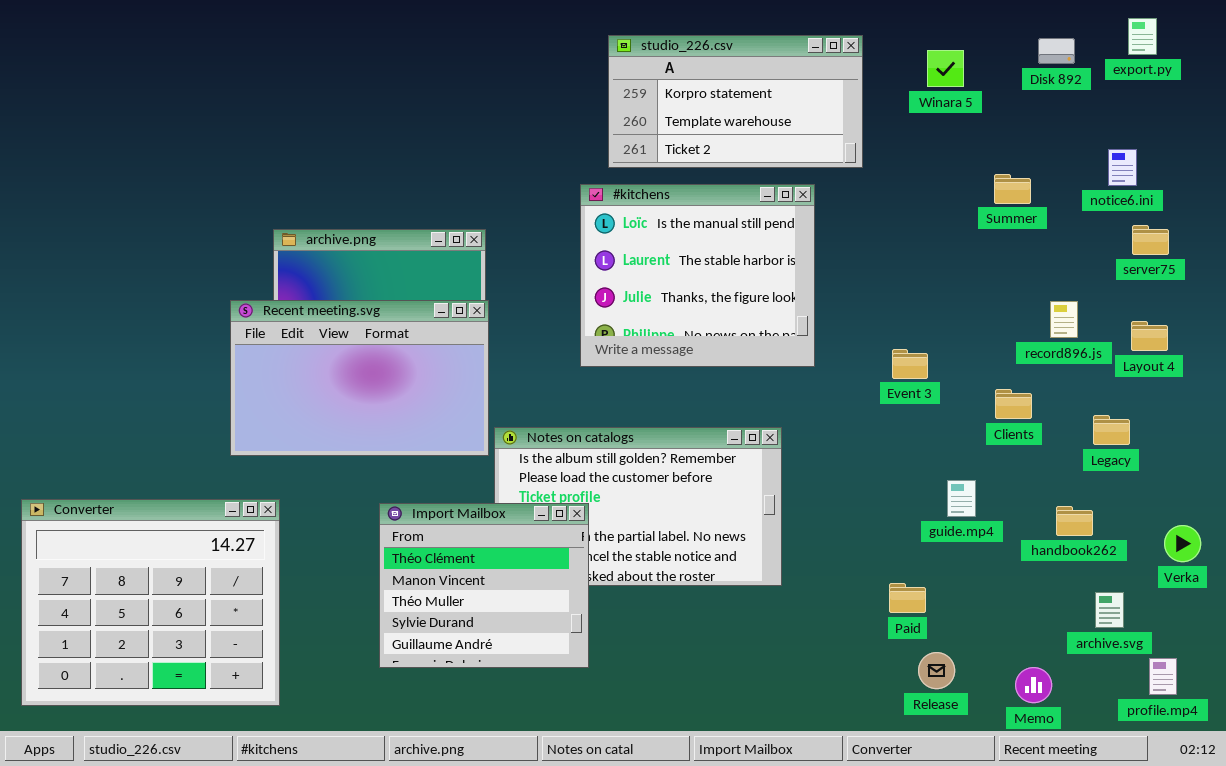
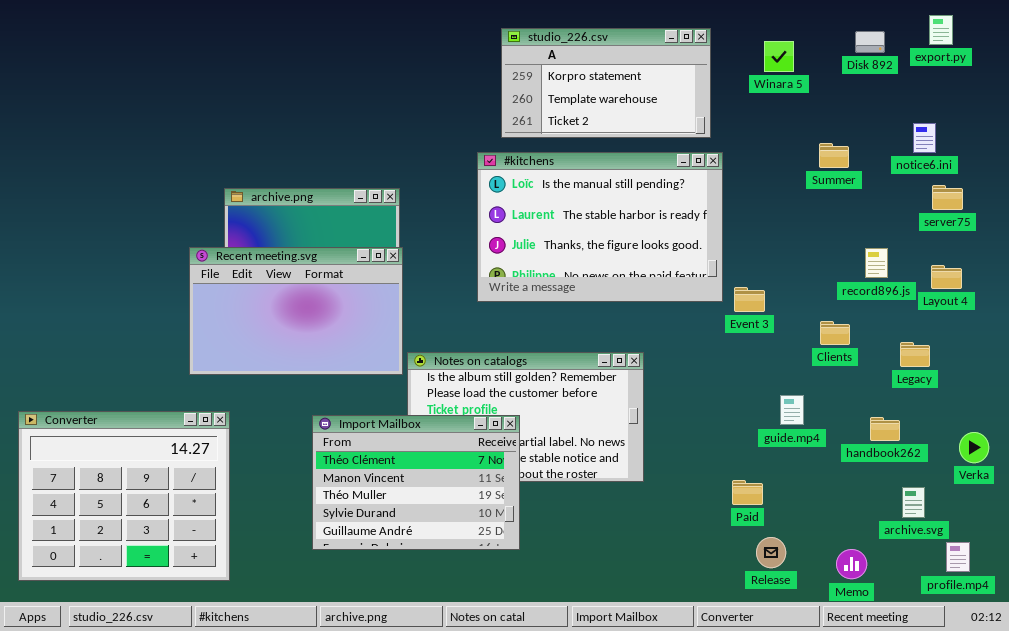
#kitchens: [580,184,815,367] -> [477,152,723,302], resized
Import Mailbox: [379,503,589,668] -> [312,415,520,550], resized

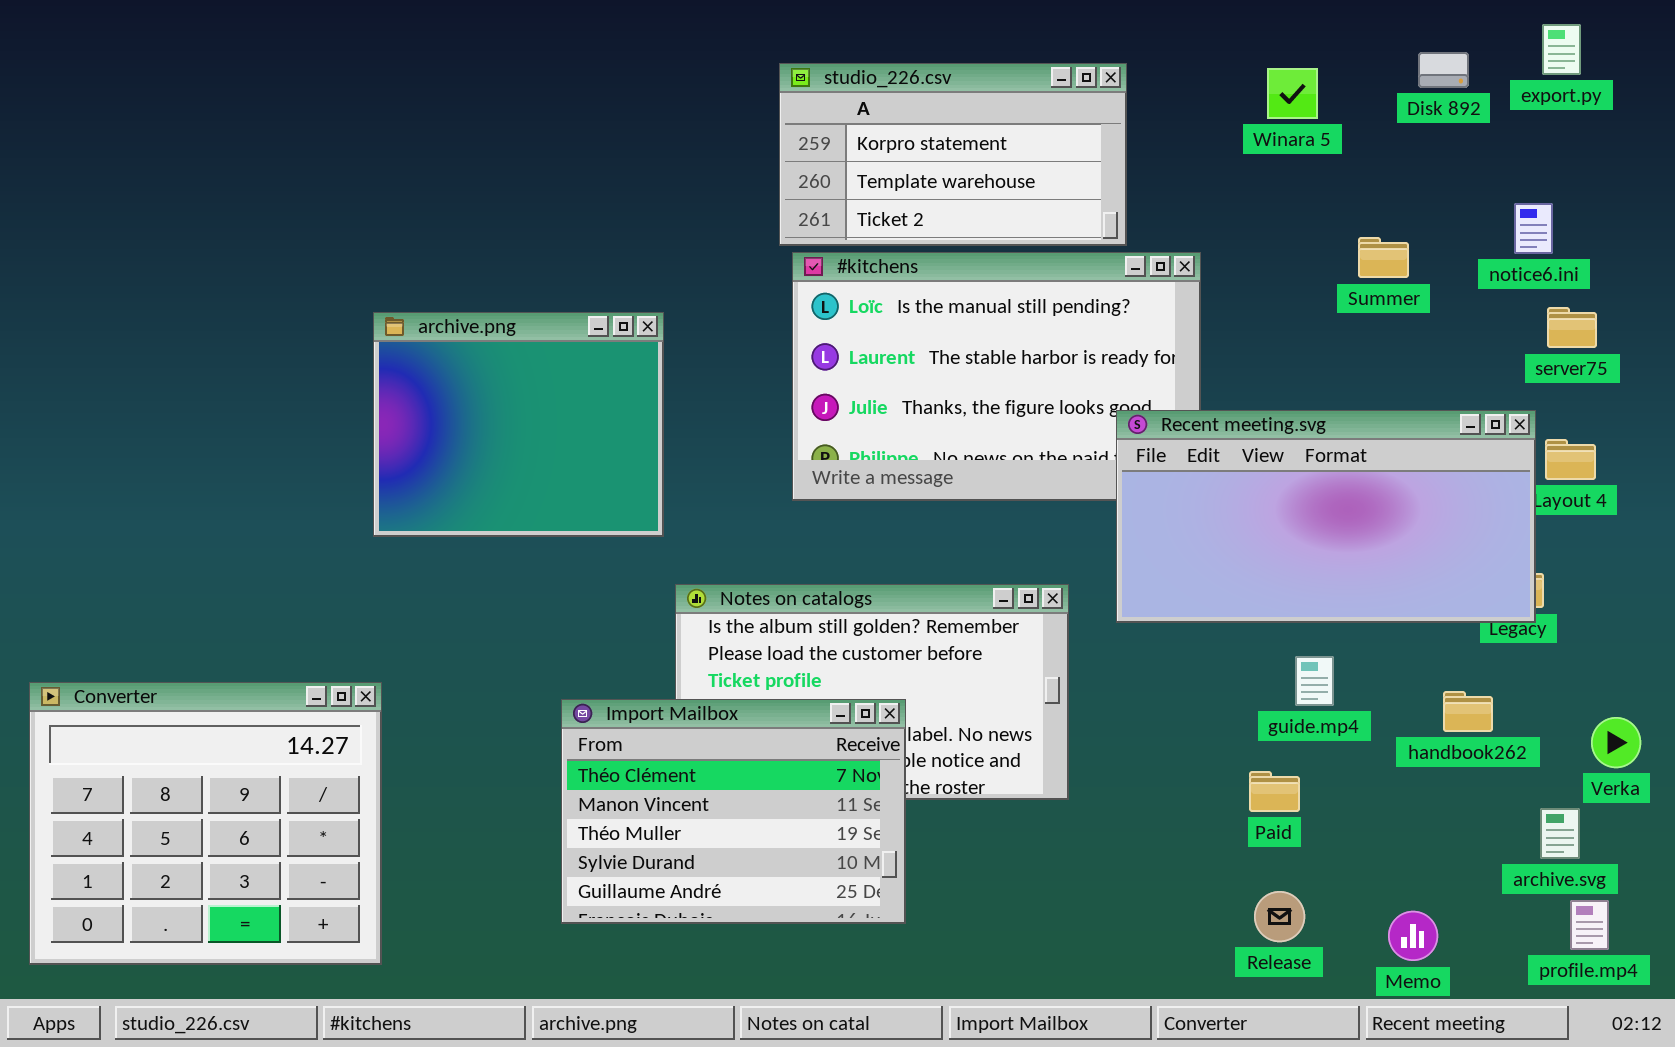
studio_226.csv: [501,28,711,138] -> [779,63,1127,246], moved
Recent meeting.svg: [189,247,403,375] -> [1116,410,1536,623], moved, resized
Import Mailbox: [312,415,520,550] -> [561,699,906,924], moved
Paid: [732,480,763,505] -> [1249,771,1300,812], moved
archive.svg: [902,487,925,518] -> [1540,808,1580,859], moved

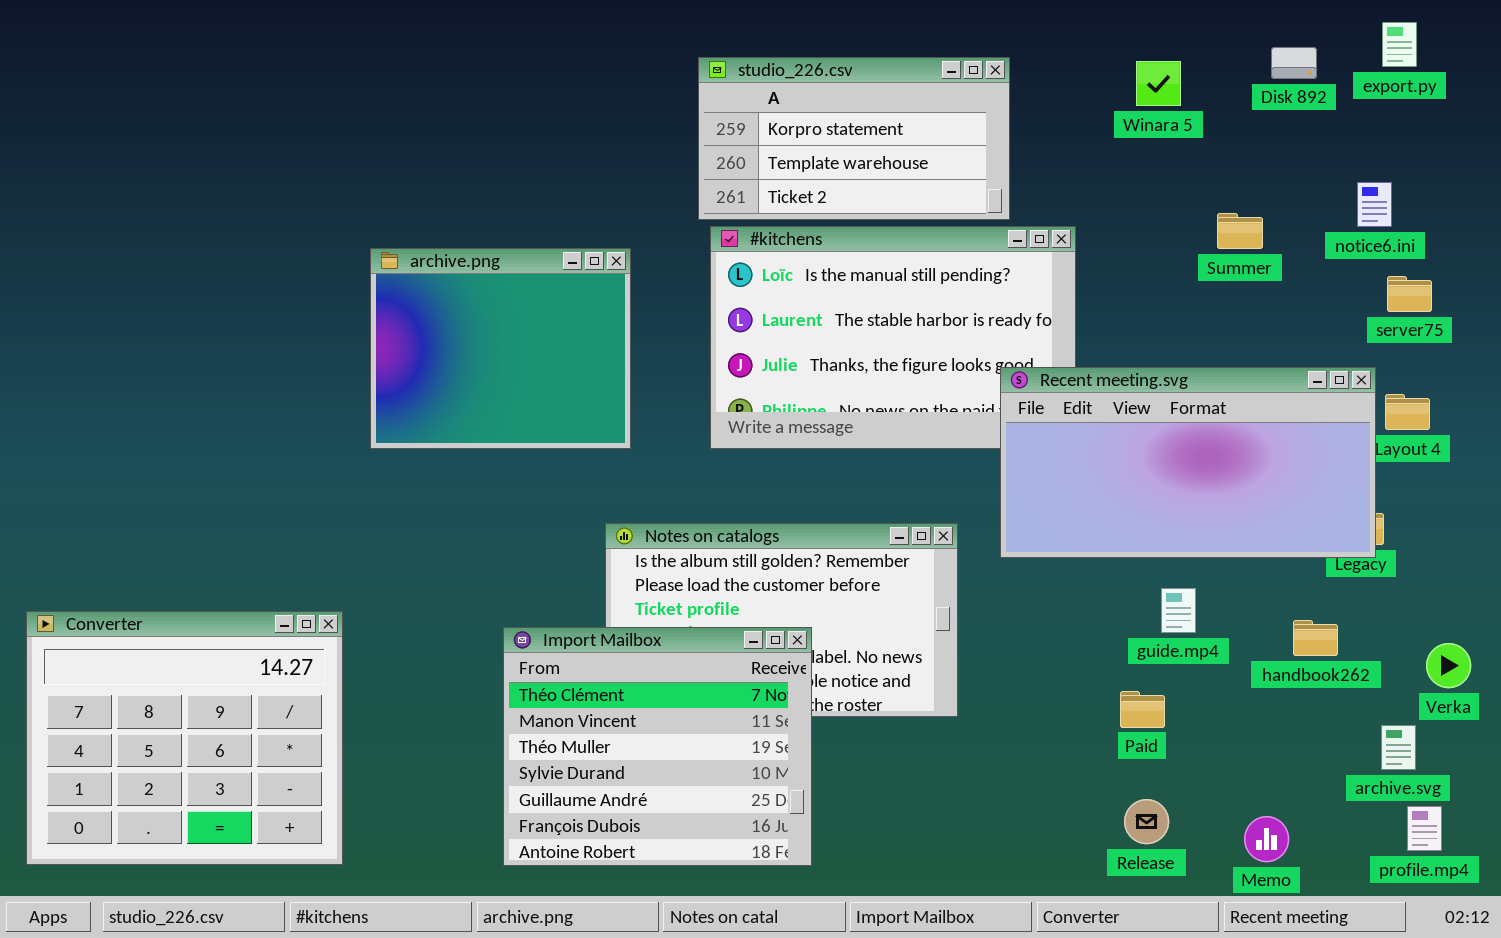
archive.png: [373,312,664,537] -> [370,248,631,449], moved
Import Mailbox: [561,699,906,924] -> [503,627,812,866], resized

